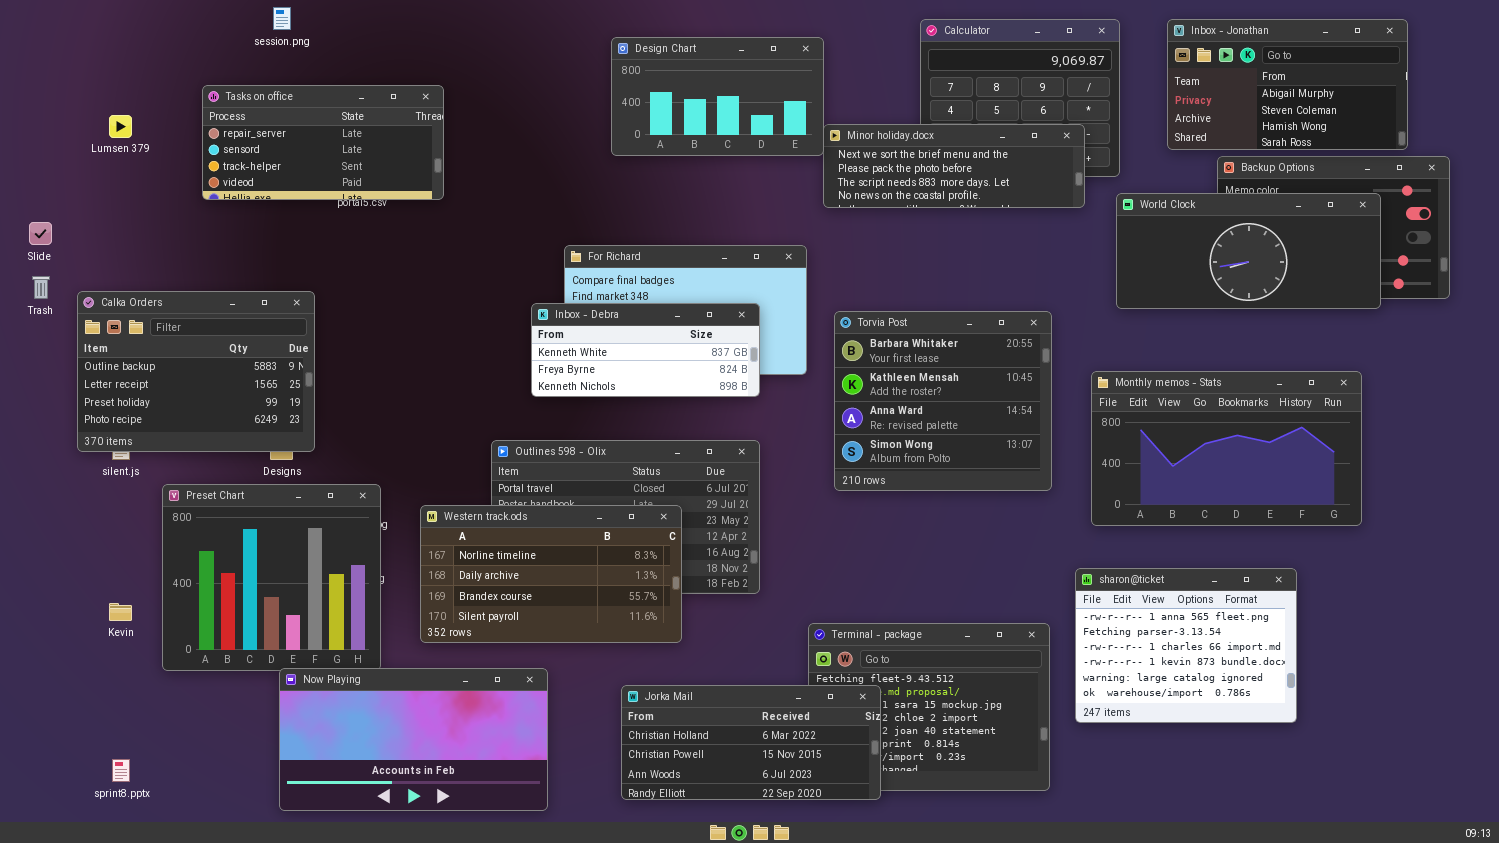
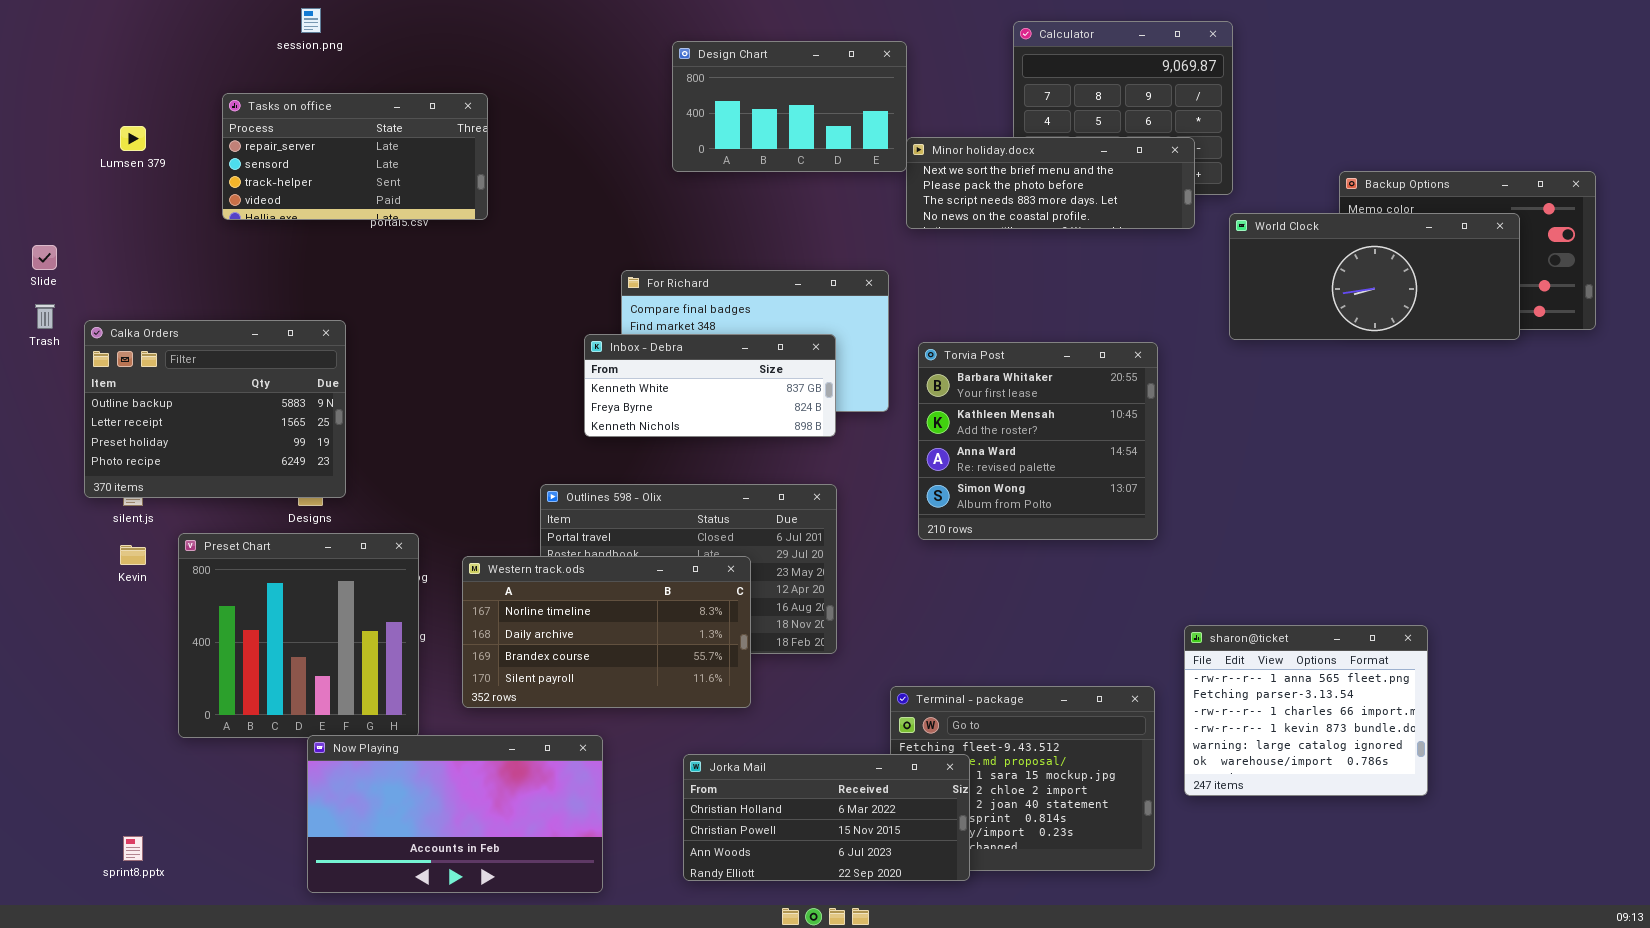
Inbox - Jonathan: [1167,19,1408,150] -> none, closed
Monthly memos - Stats: [1091,371,1362,526] -> none, closed
Kevin: [109,603,132,621] -> [120,545,146,565], moved

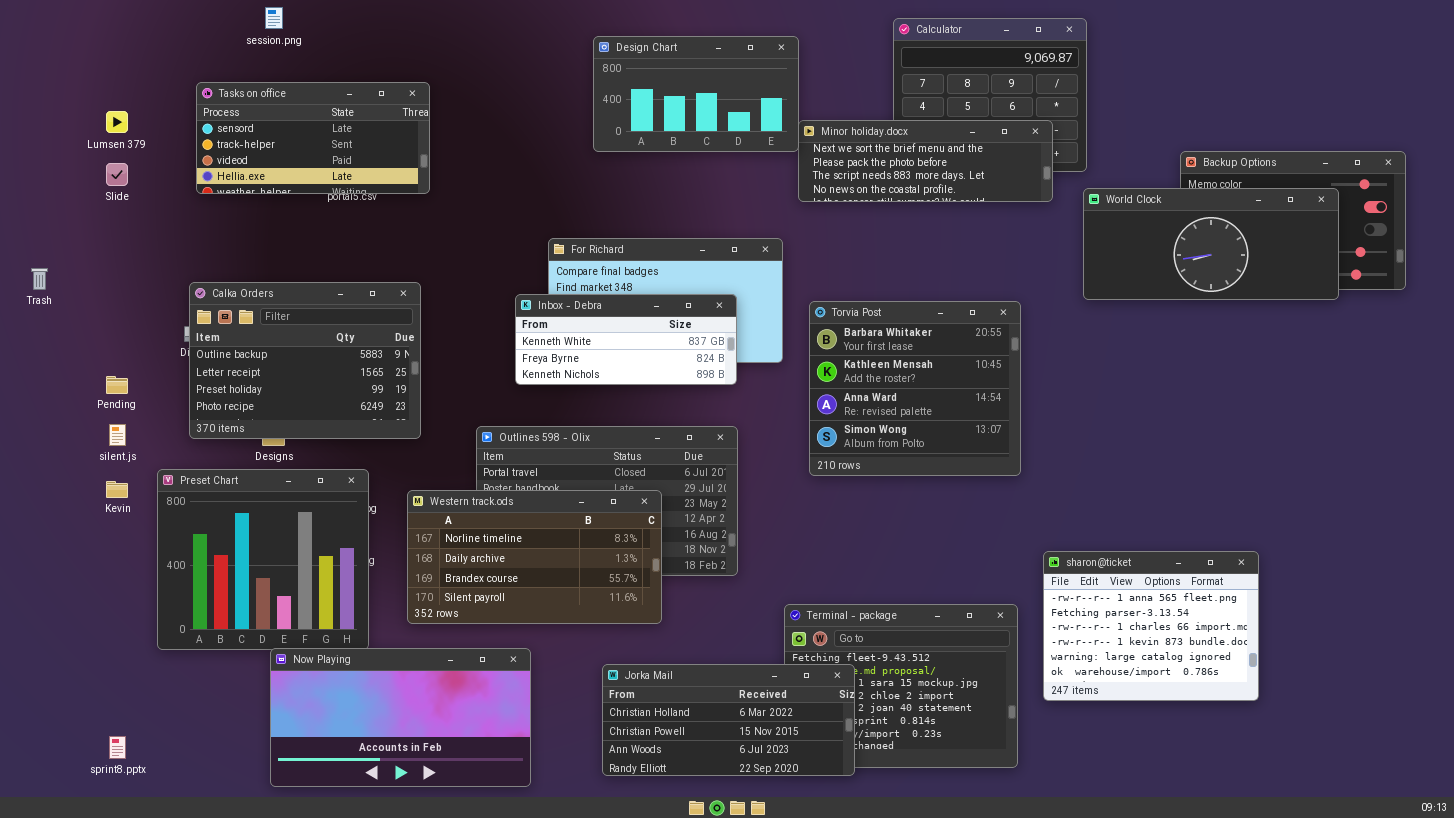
Tasks on office: [222,93,488,220] -> [196,82,430,194], scrolled down 1 row
Slide: [32,245,57,270] -> [106,163,128,186], moved
Calka Orders: [84,320,346,498] -> [189,282,421,439], moved

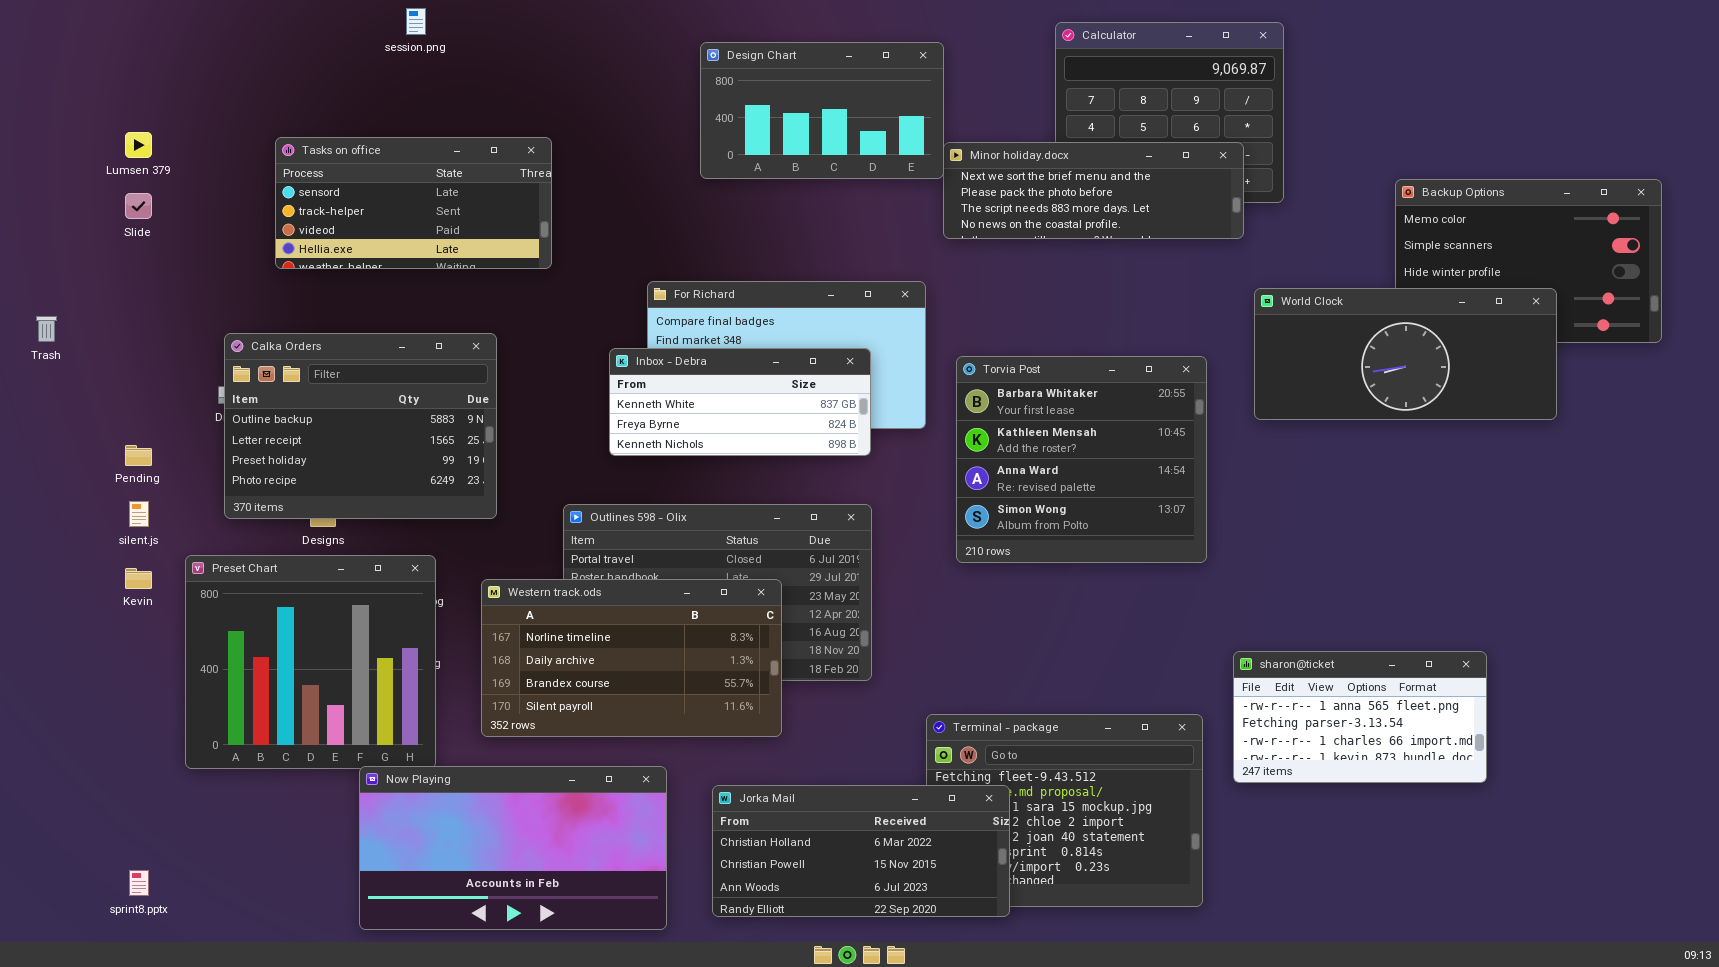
session.png: [265,7,283,29] -> [406,8,426,35], moved
Tasks on office: [196,82,430,194] -> [275,137,552,269], moved
World Clock: [1083,188,1339,300] -> [1254,288,1557,420], moved
sharon@ticket: [1043,551,1259,701] -> [1233,651,1487,783], resized
Now Playing: [270,648,531,787] -> [359,766,667,930], moved

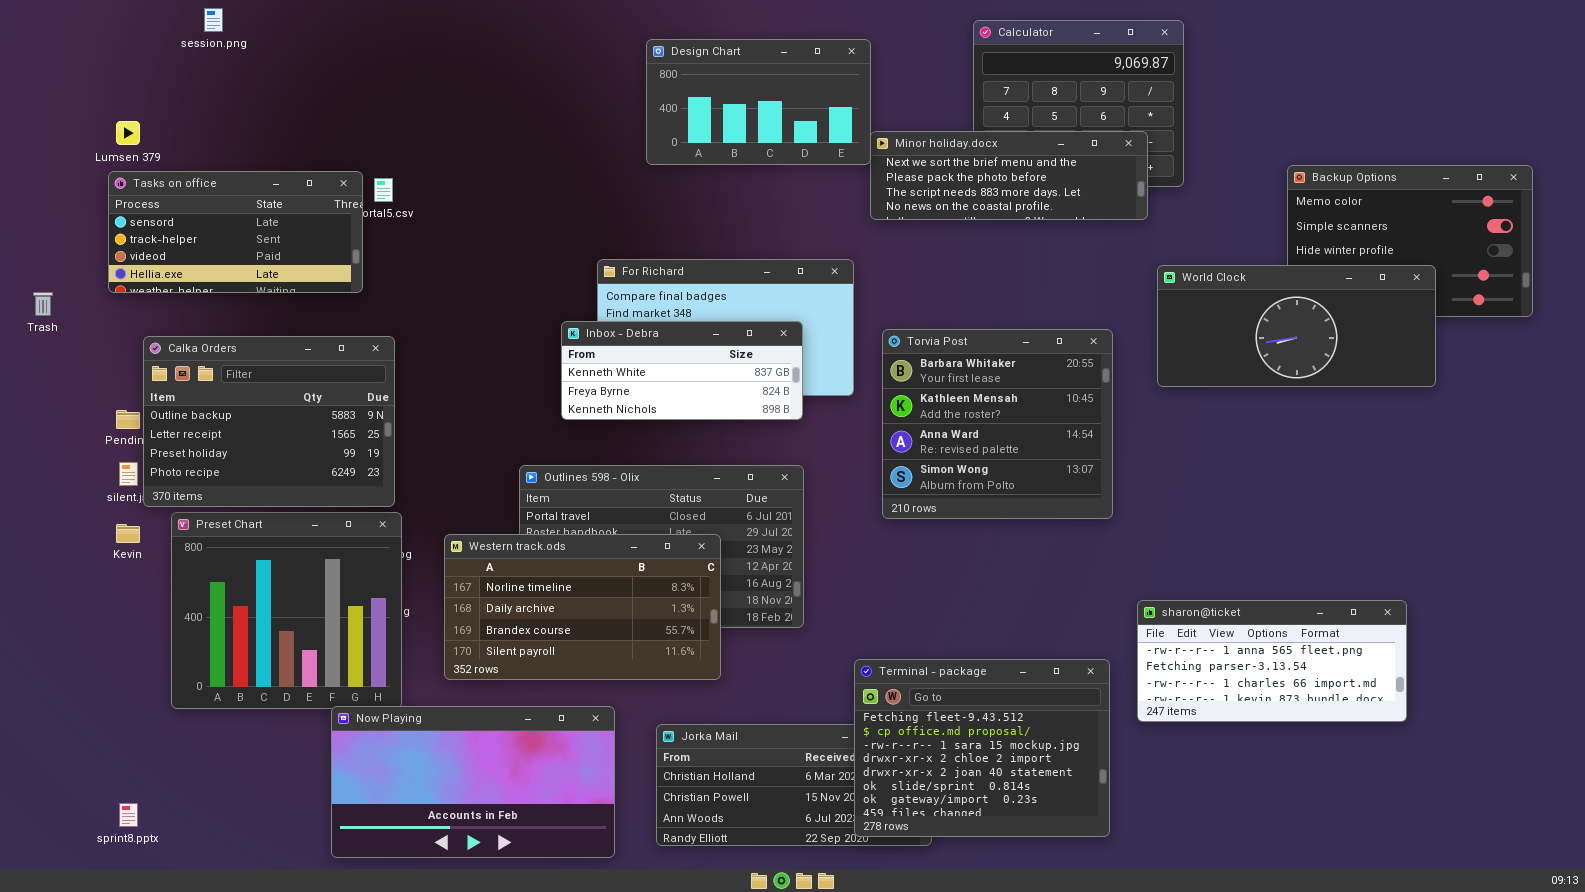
session.png: [406,8,426,35] -> [204,8,223,32], moved
Tasks on office: [275,137,552,269] -> [108,171,363,293], moved
Calka Orders: [224,333,497,519] -> [143,336,395,507], moved
sharon@ticket: [1233,651,1487,783] -> [1137,600,1407,722], resized
Terminal - package: [926,714,1203,907] -> [854,659,1110,837], raised

